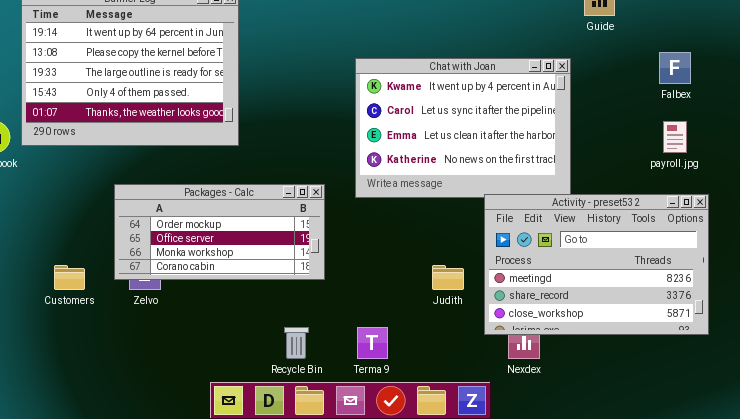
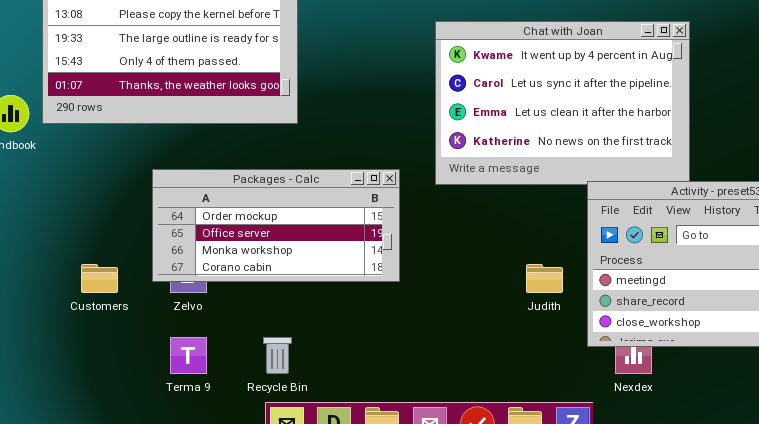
Recycle Bin: [284,327,309,359] -> [263,337,292,374], moved
Terma 9: [357,327,388,359] -> [170,337,207,374], moved

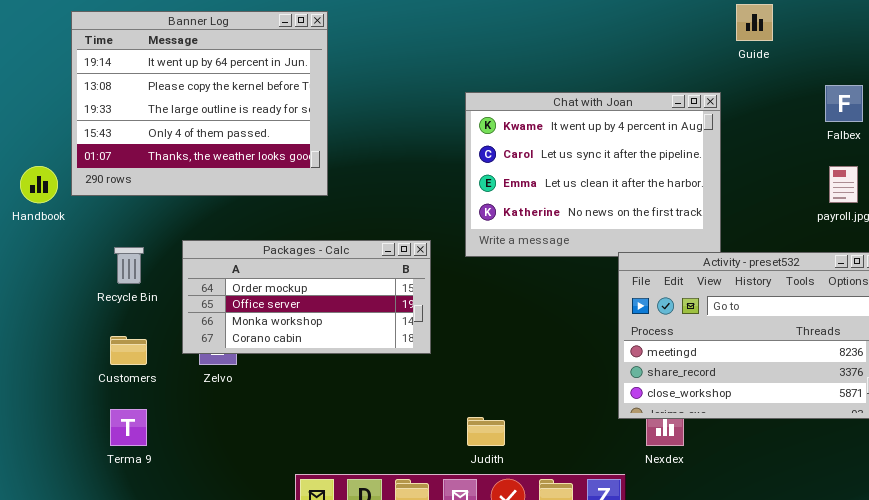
Judith: [526,264,563,293] -> [467,417,505,446], moved
Terma 9: [170,337,207,374] -> [110,409,147,446], moved
Recycle Bin: [263,337,292,374] -> [114,247,144,284], moved

